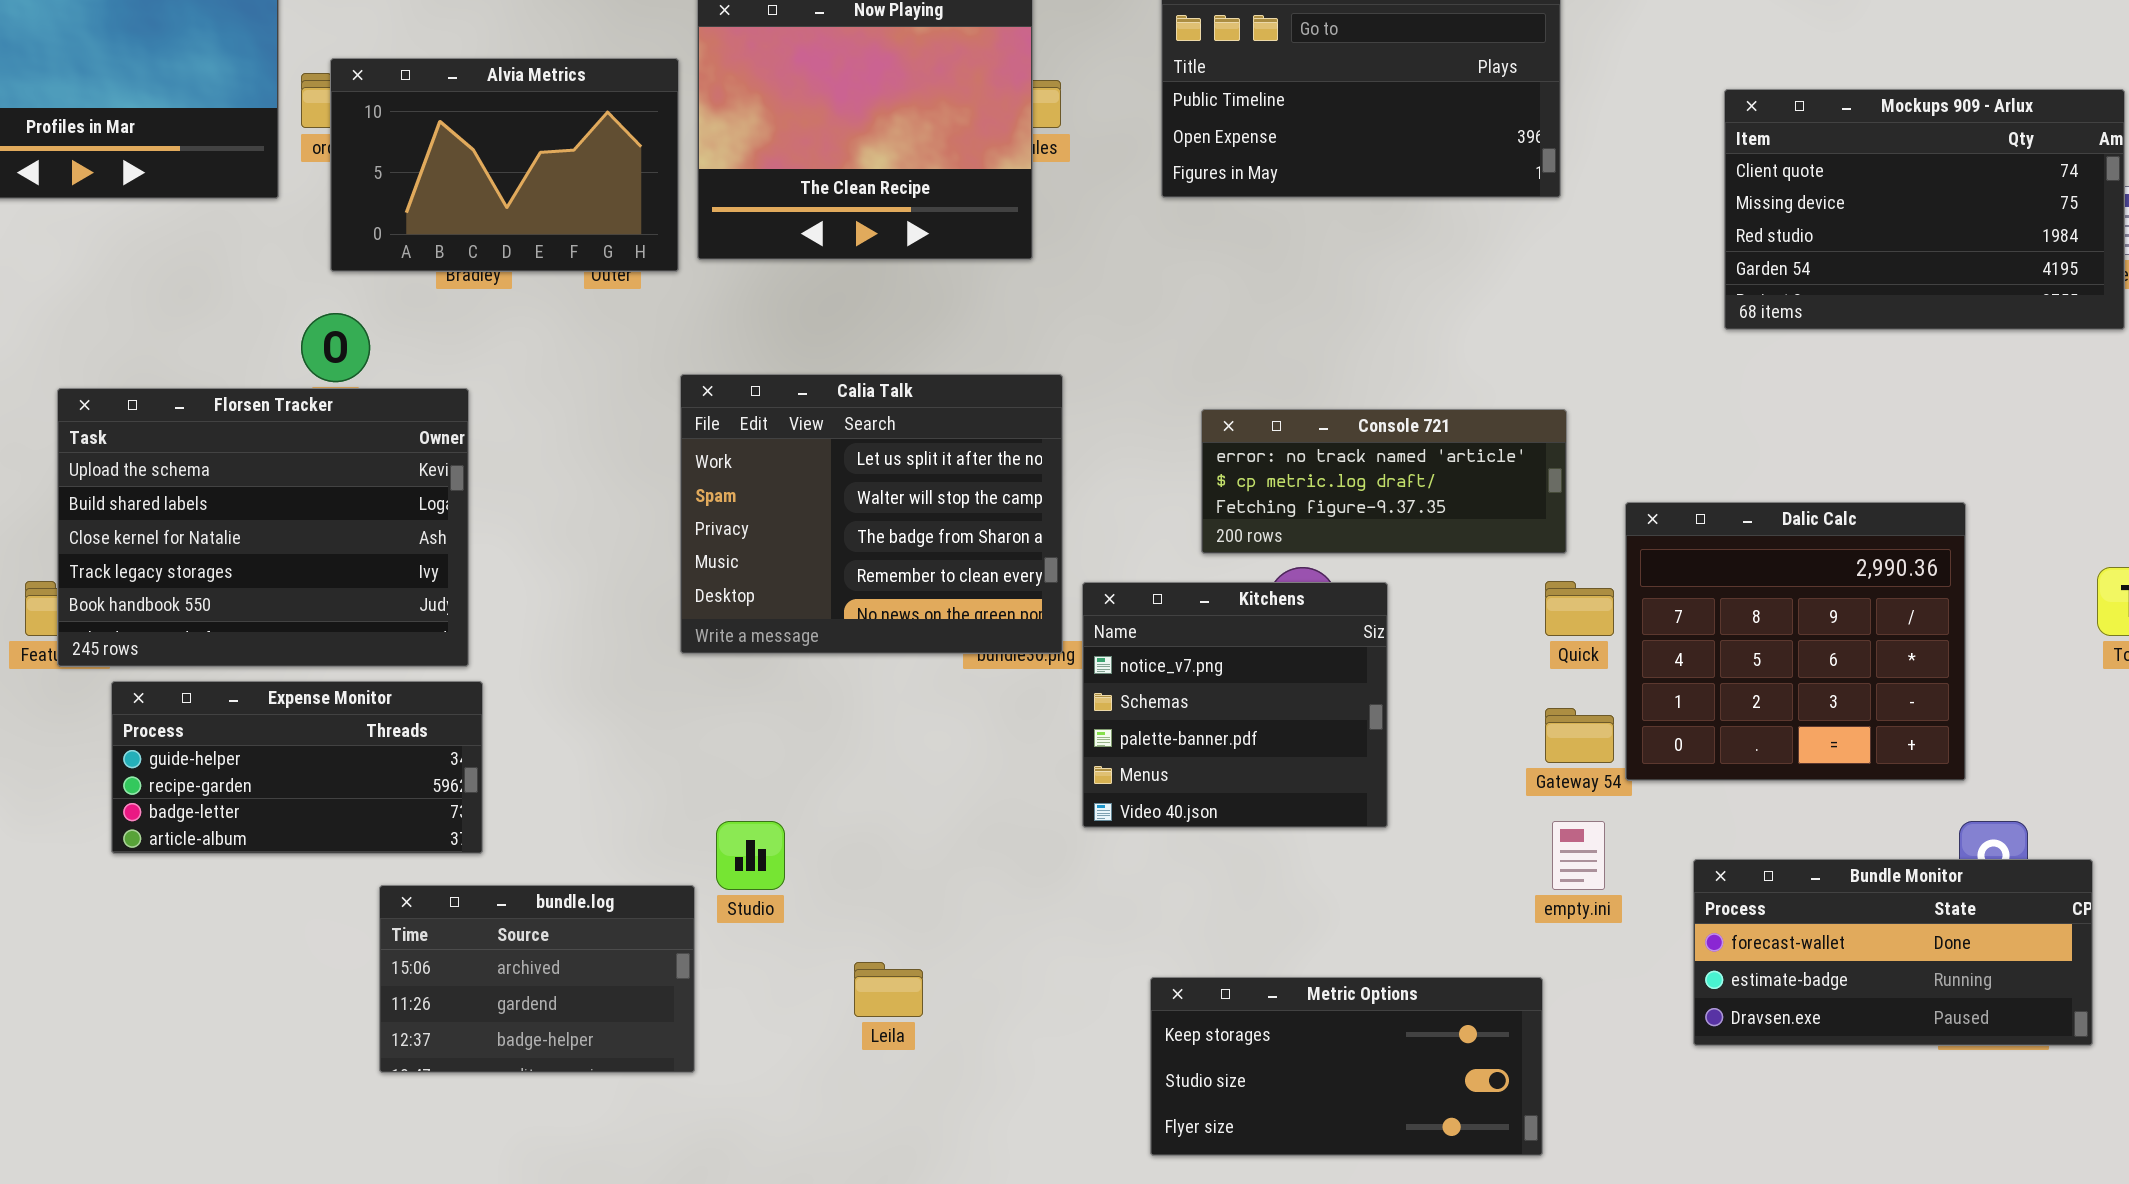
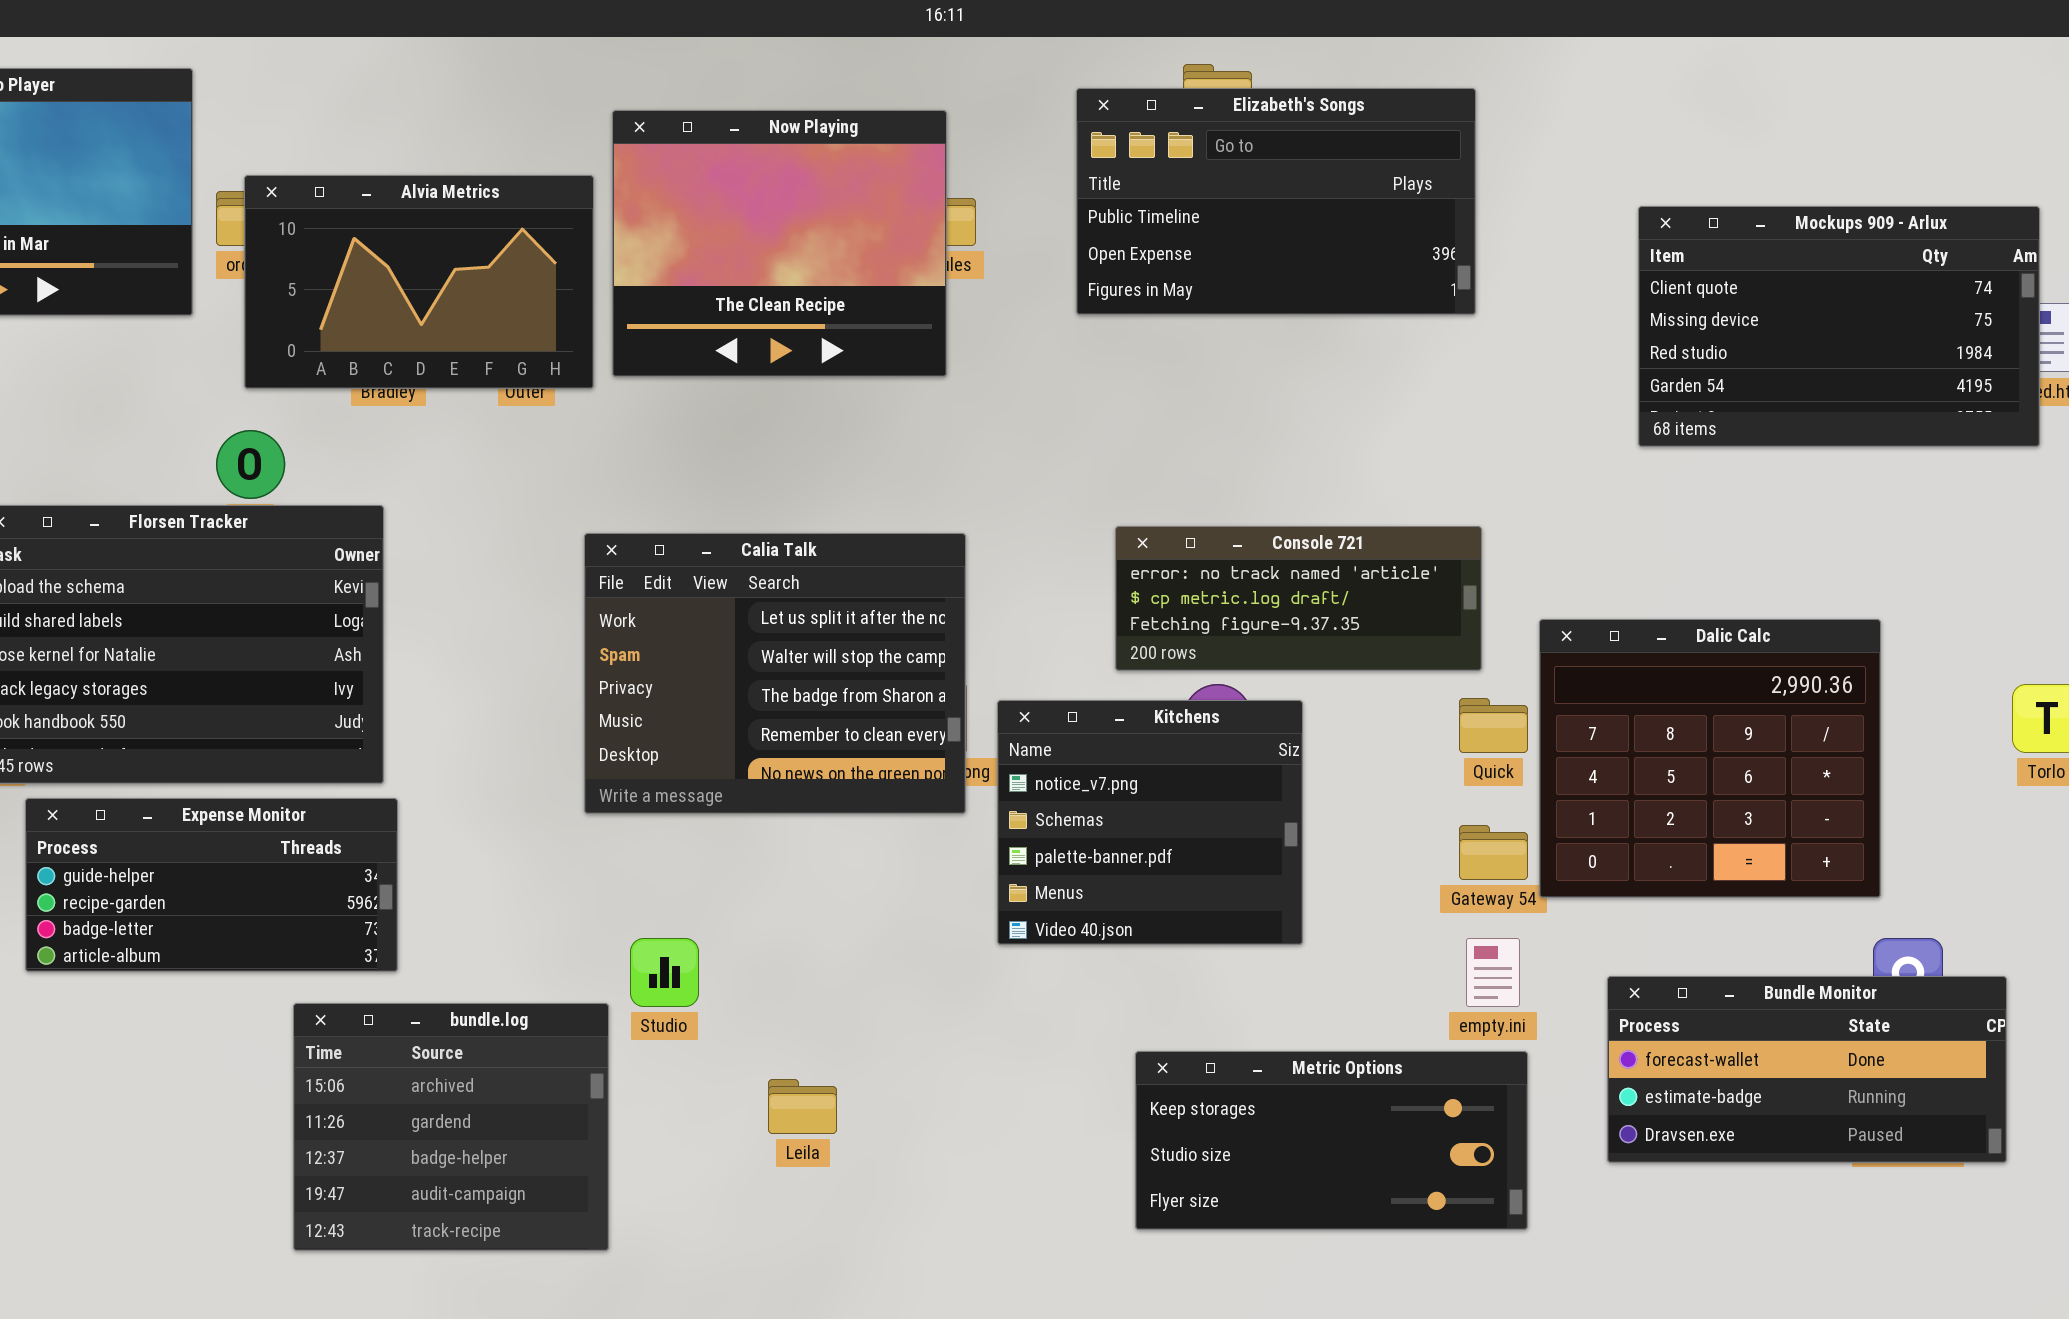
Calia Talk: [680,374,1063,654] -> [584,533,966,814], moved
bundle.log: [379,885,695,1073] -> [293,1003,609,1251], resized
Metric Options: [1150,977,1543,1156] -> [1135,1051,1528,1230], moved

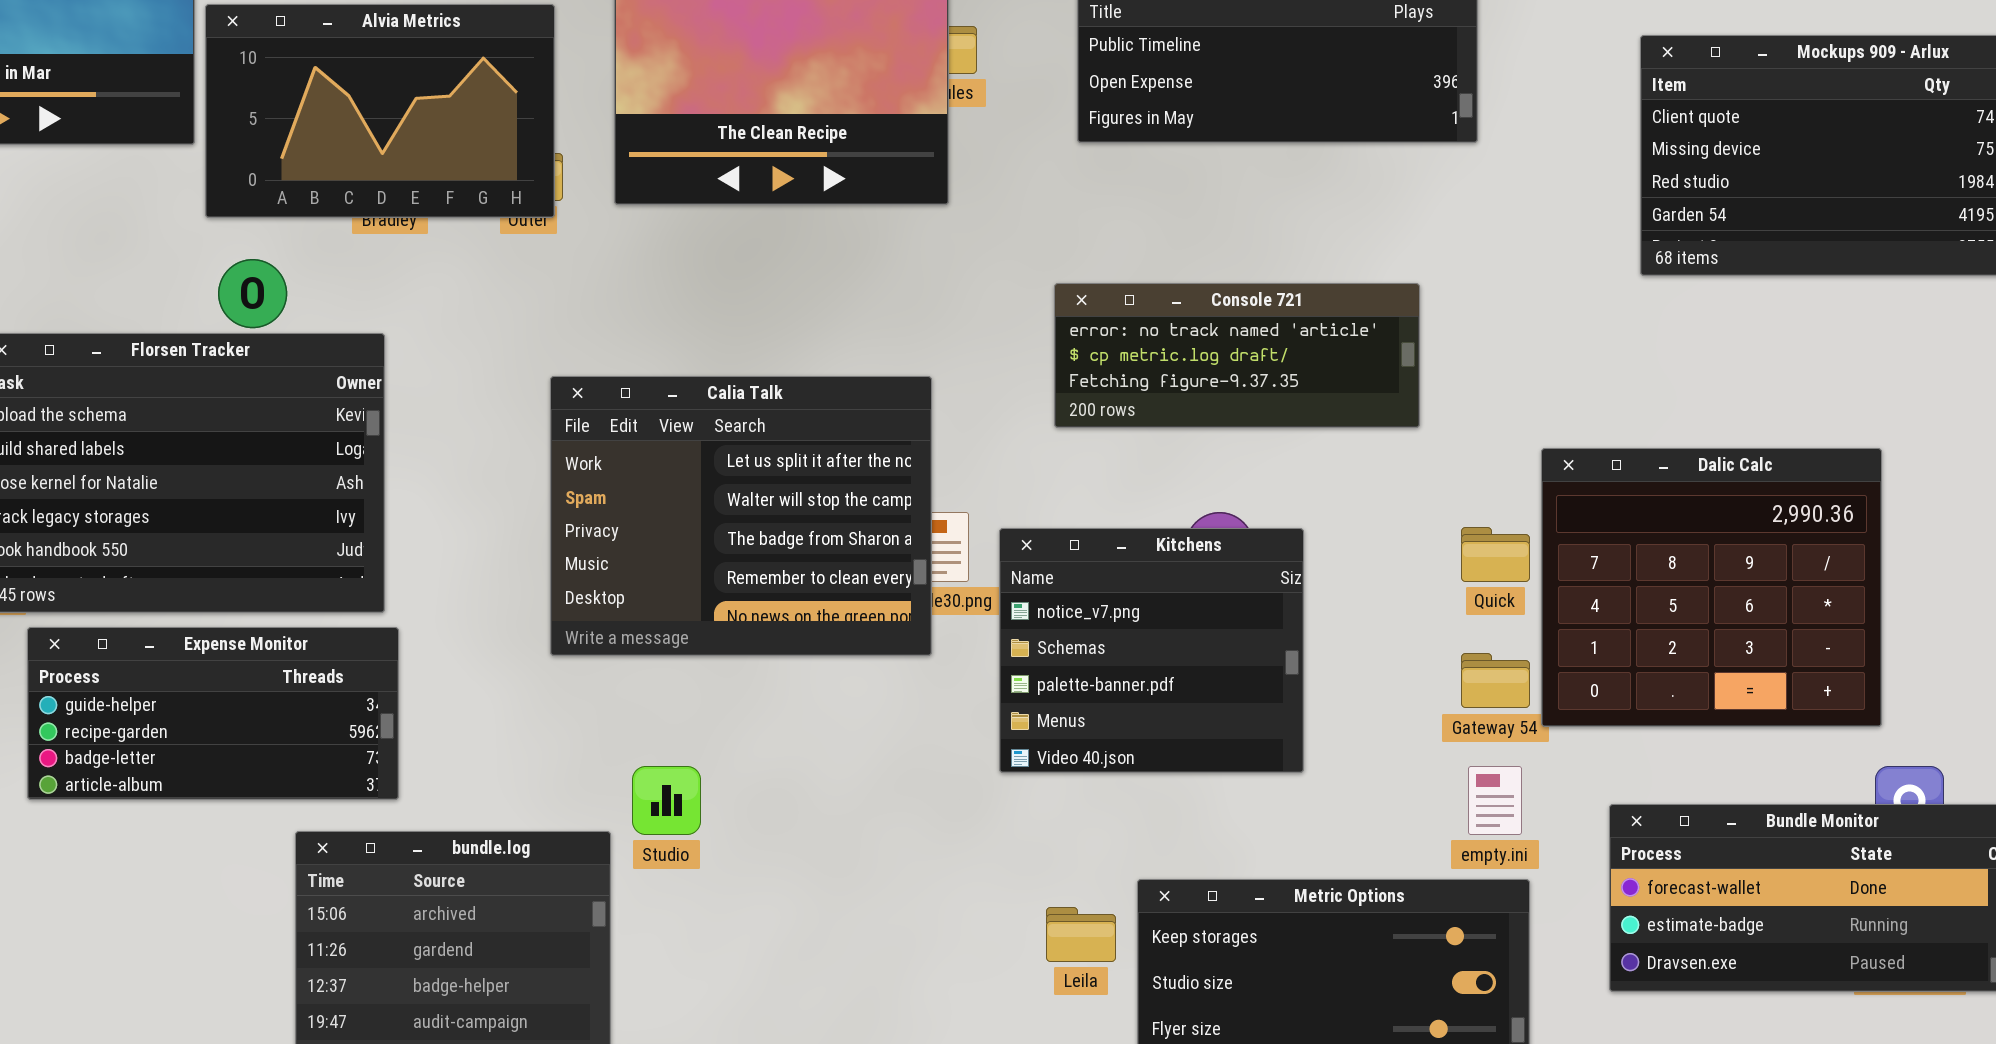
Alvia Metrics: [244,175,594,389] -> [205,4,555,218], moved
Console 721: [1115,526,1482,671] -> [1054,283,1420,428], moved
Calia Talk: [584,533,966,814] -> [550,376,932,656], moved
Leila: [768,1079,837,1134] -> [1046,907,1116,962], moved

